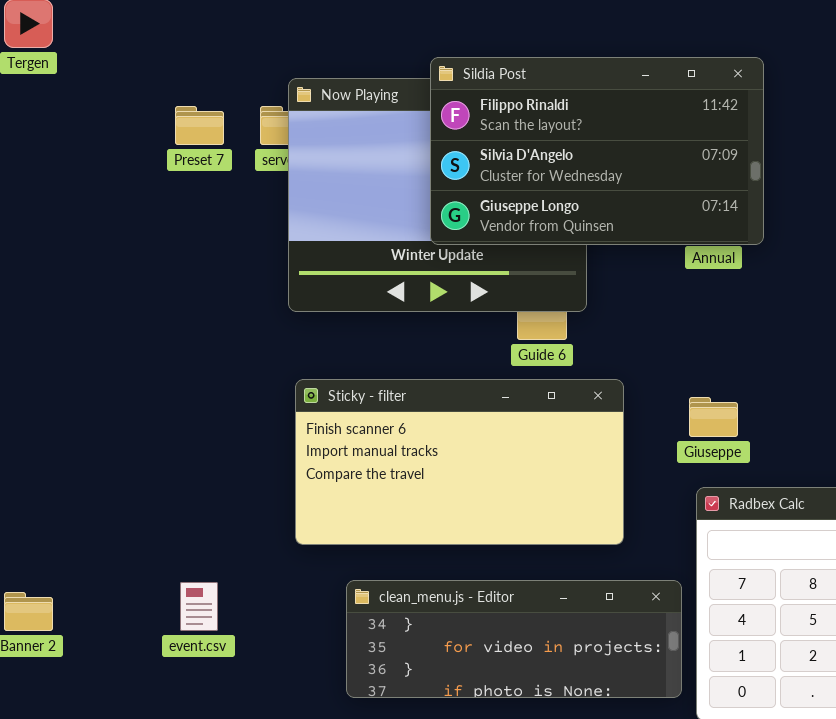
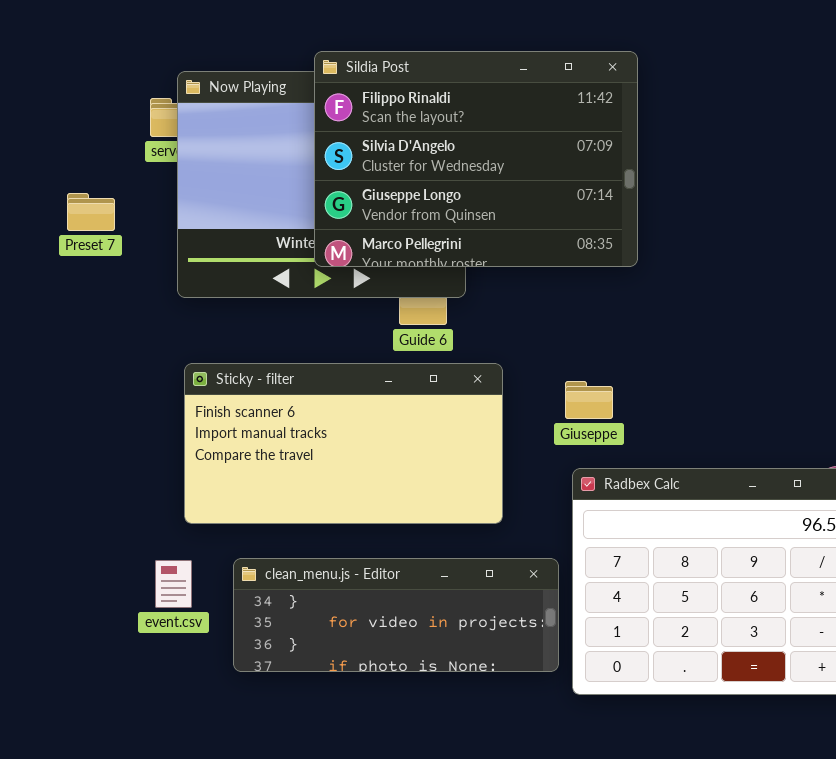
Sildia Post: [430,57,764,245] -> [314,51,638,267], resized
Preset 7: [175,106,224,145] -> [67,193,115,231], moved
event.csv: [180,582,218,631] -> [155,560,192,608], moved

